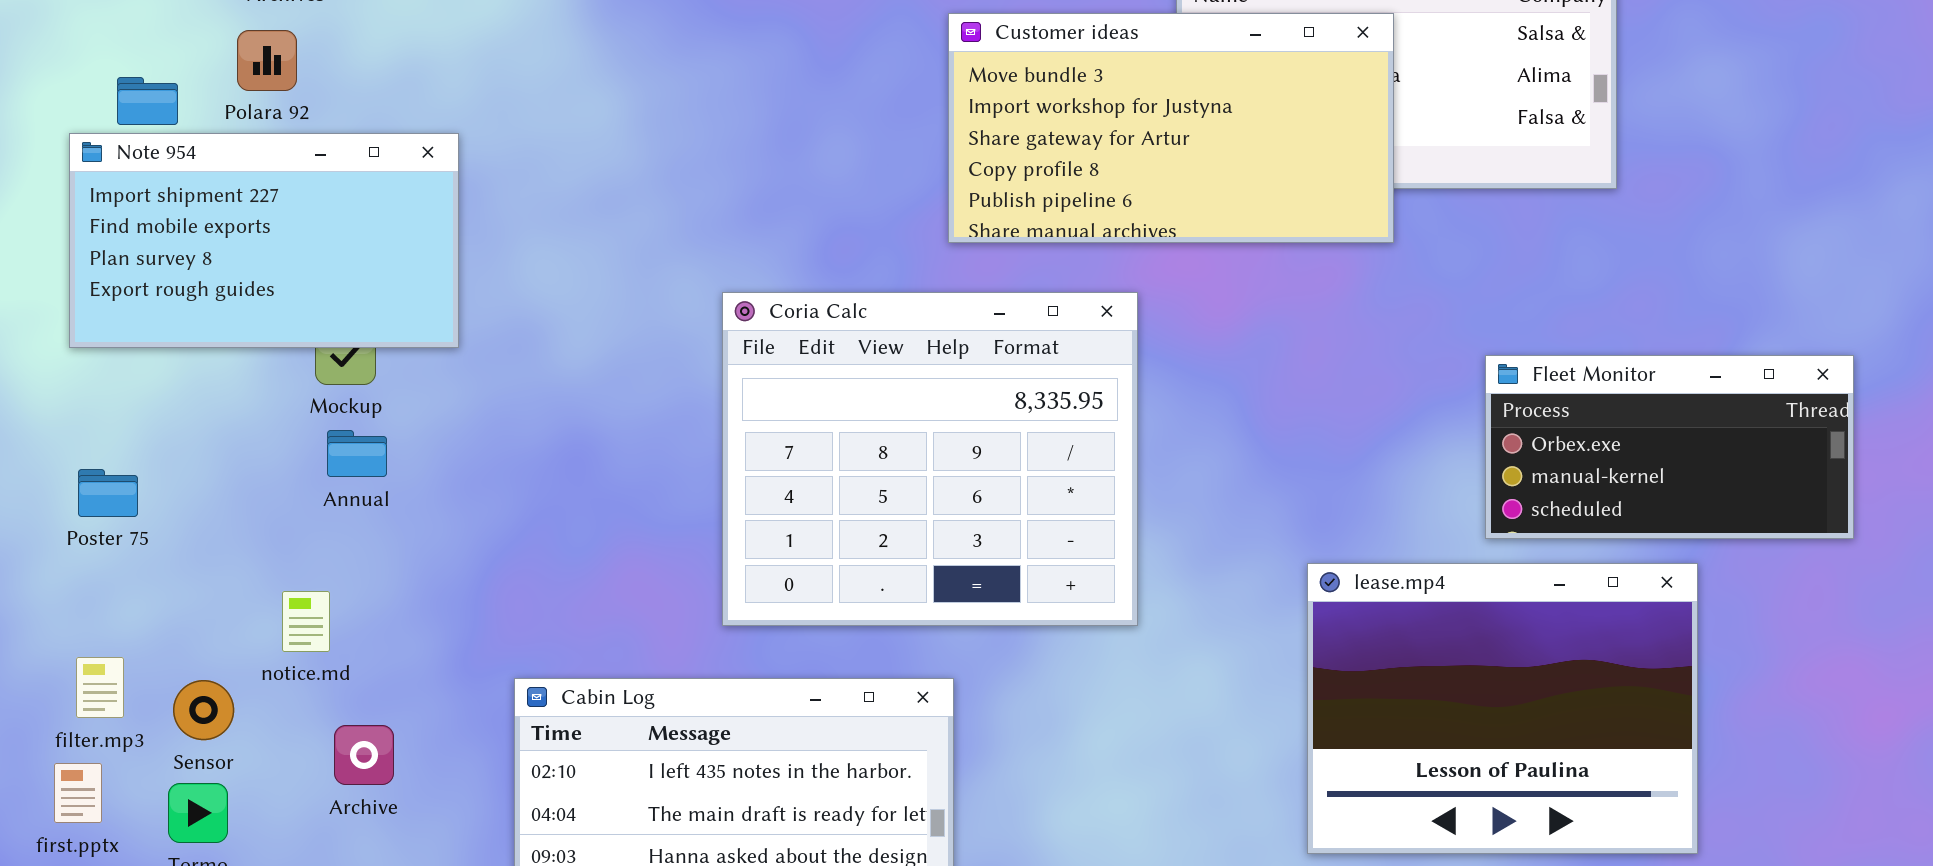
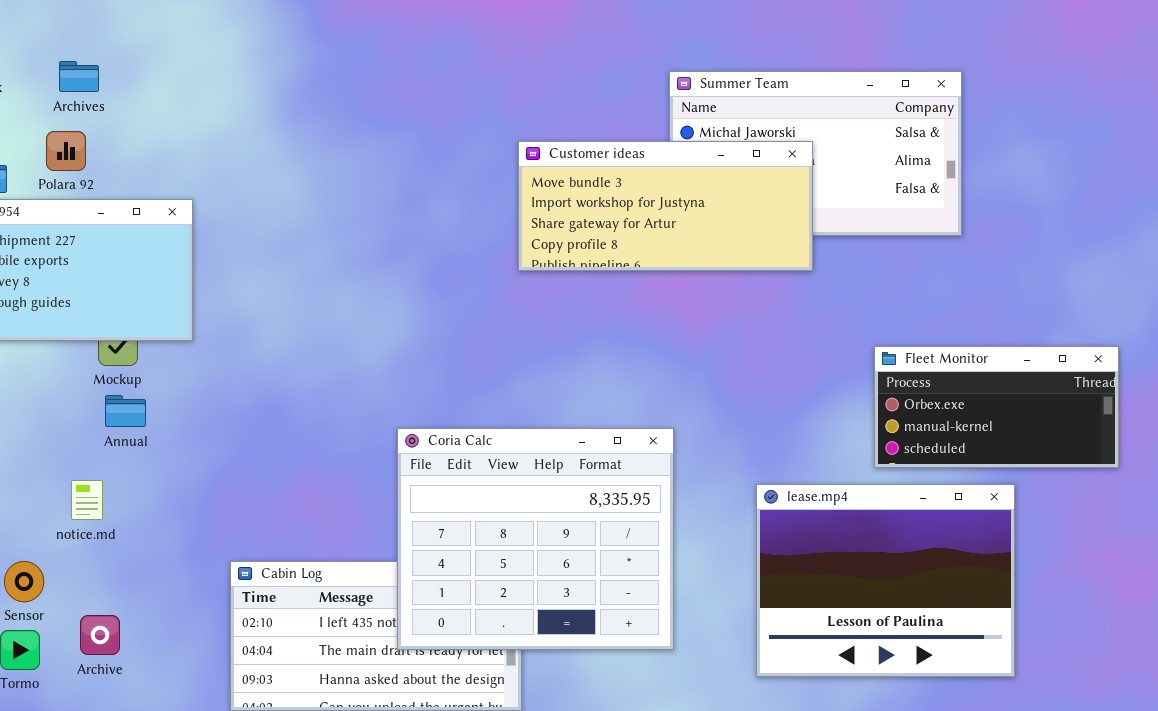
Customer ideas: [948,13,1394,243] -> [518,141,813,271], resized
Coria Calc: [722,292,1138,626] -> [397,428,674,650], moved
notice.md: [282,591,330,652] -> [71,480,103,520], moved
Archive: [334,725,394,785] -> [80,615,120,655], moved

